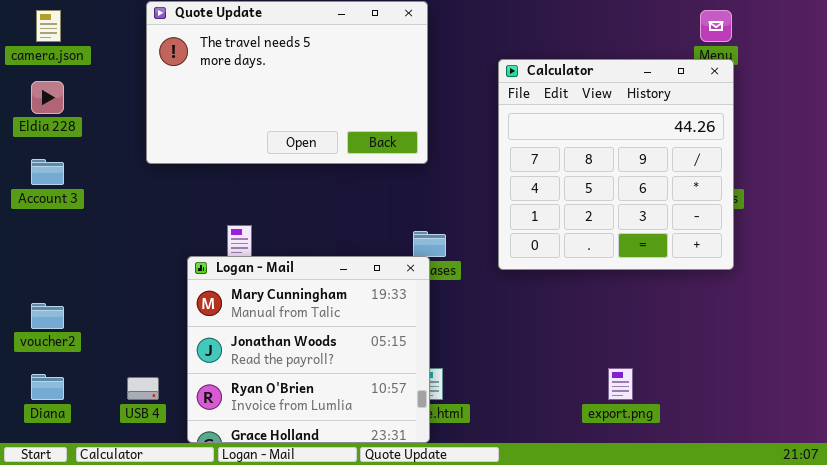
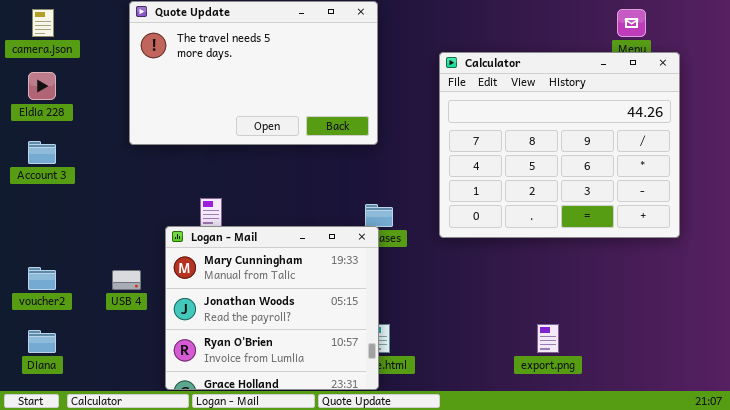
Calculator: [498,59,734,270] -> [439,52,680,238], resized
USB 4: [127,377,159,400] -> [112,270,141,290], moved

